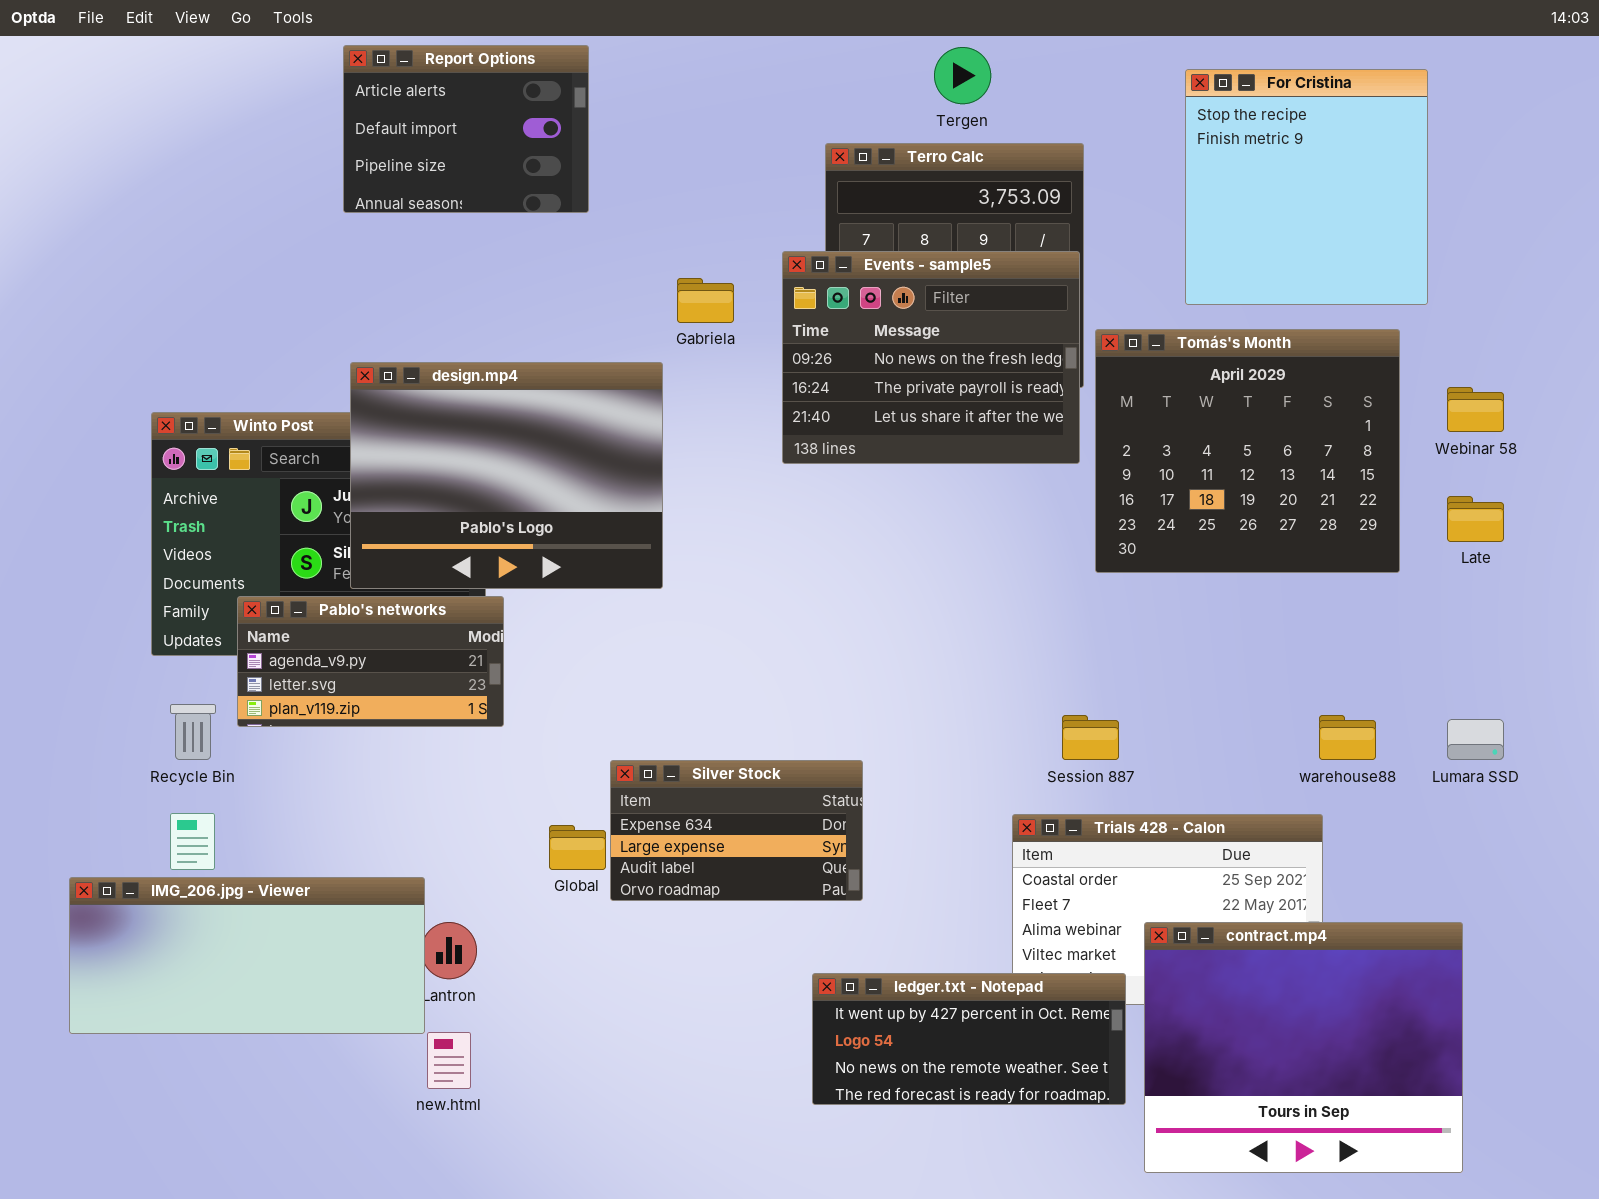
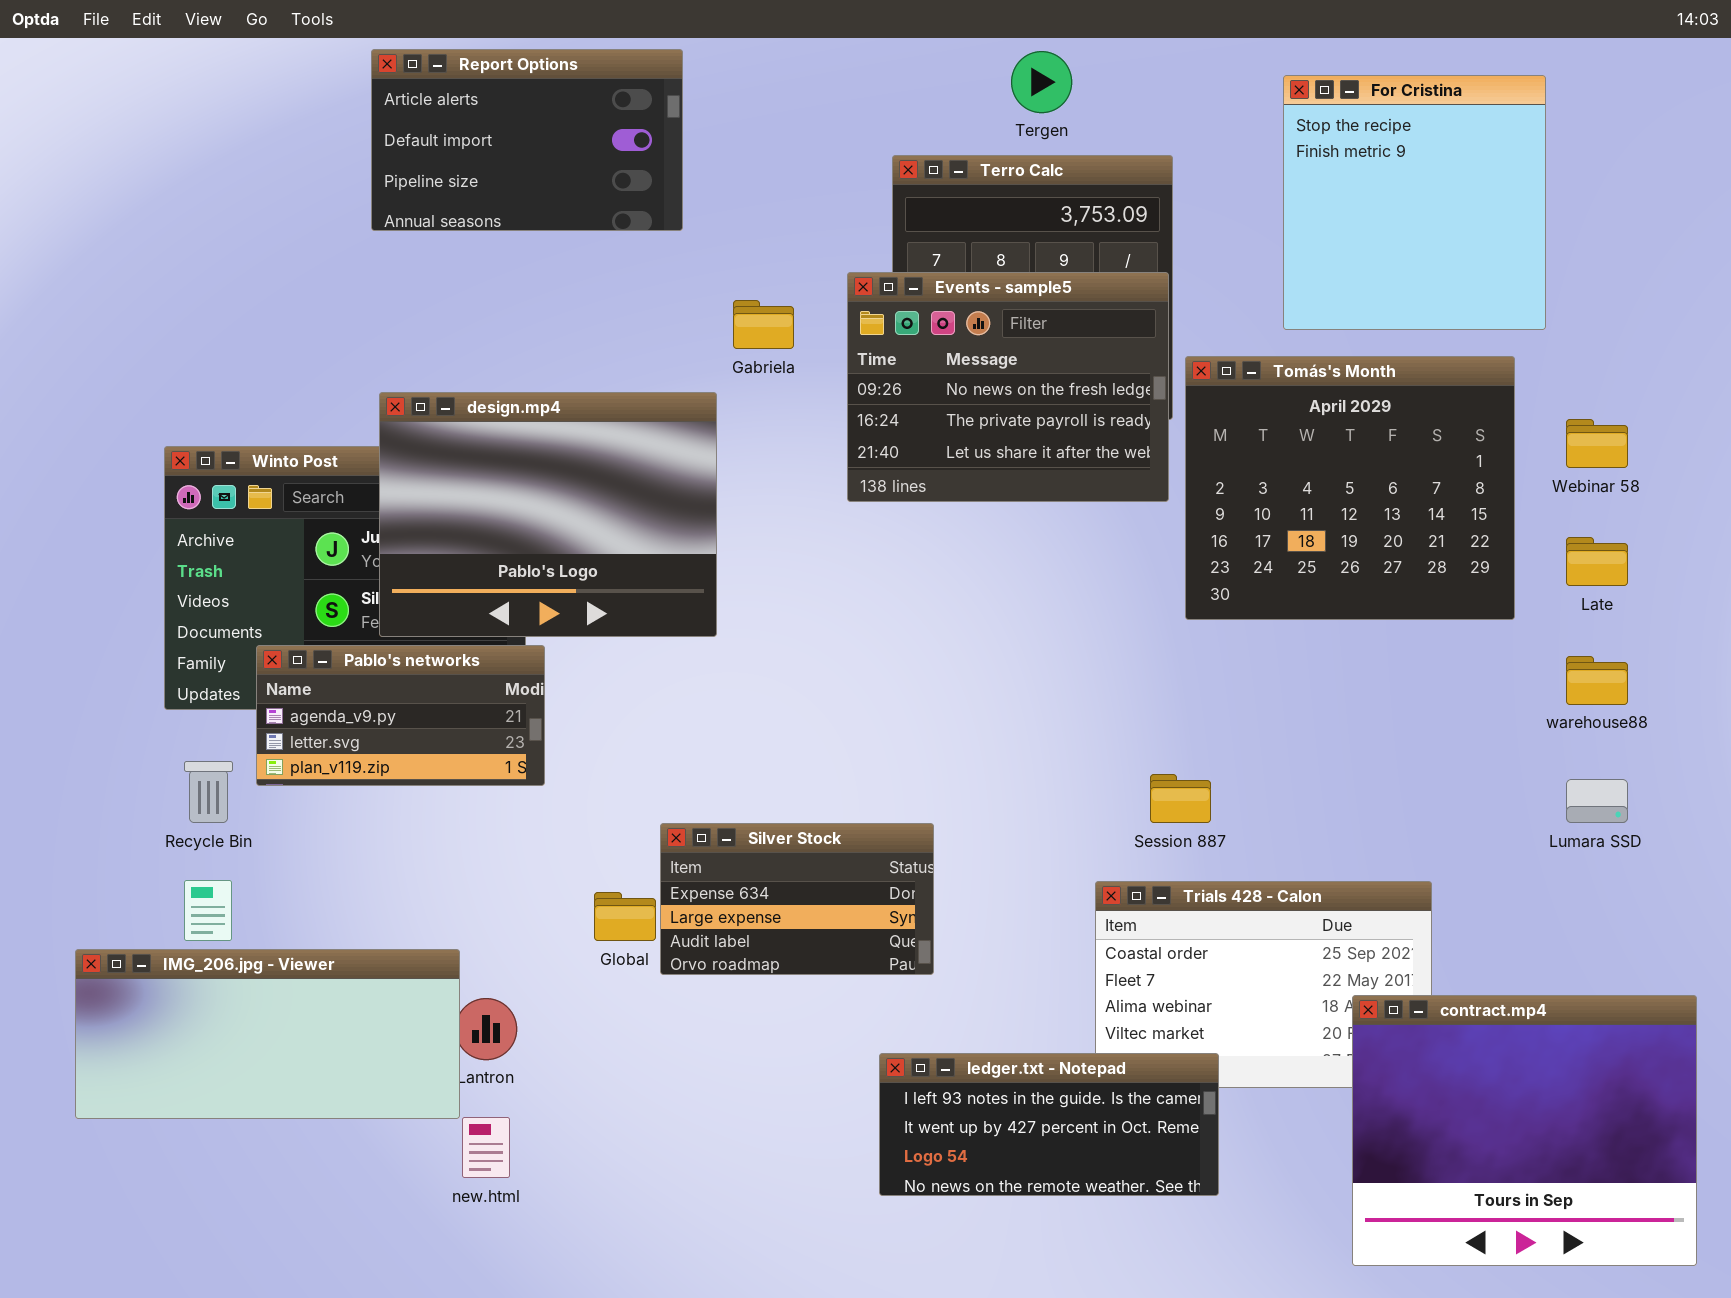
Report Options: [343,45,589,213] -> [371,49,683,231], resized
warehouse88: [1319,715,1376,760] -> [1566,656,1628,705], moved
contract.mp4: [1144,922,1463,1173] -> [1352,995,1697,1266], moved
ledger.txt - Notepad: [812,973,1126,1105] -> [879,1053,1219,1196], scrolled up 1 row

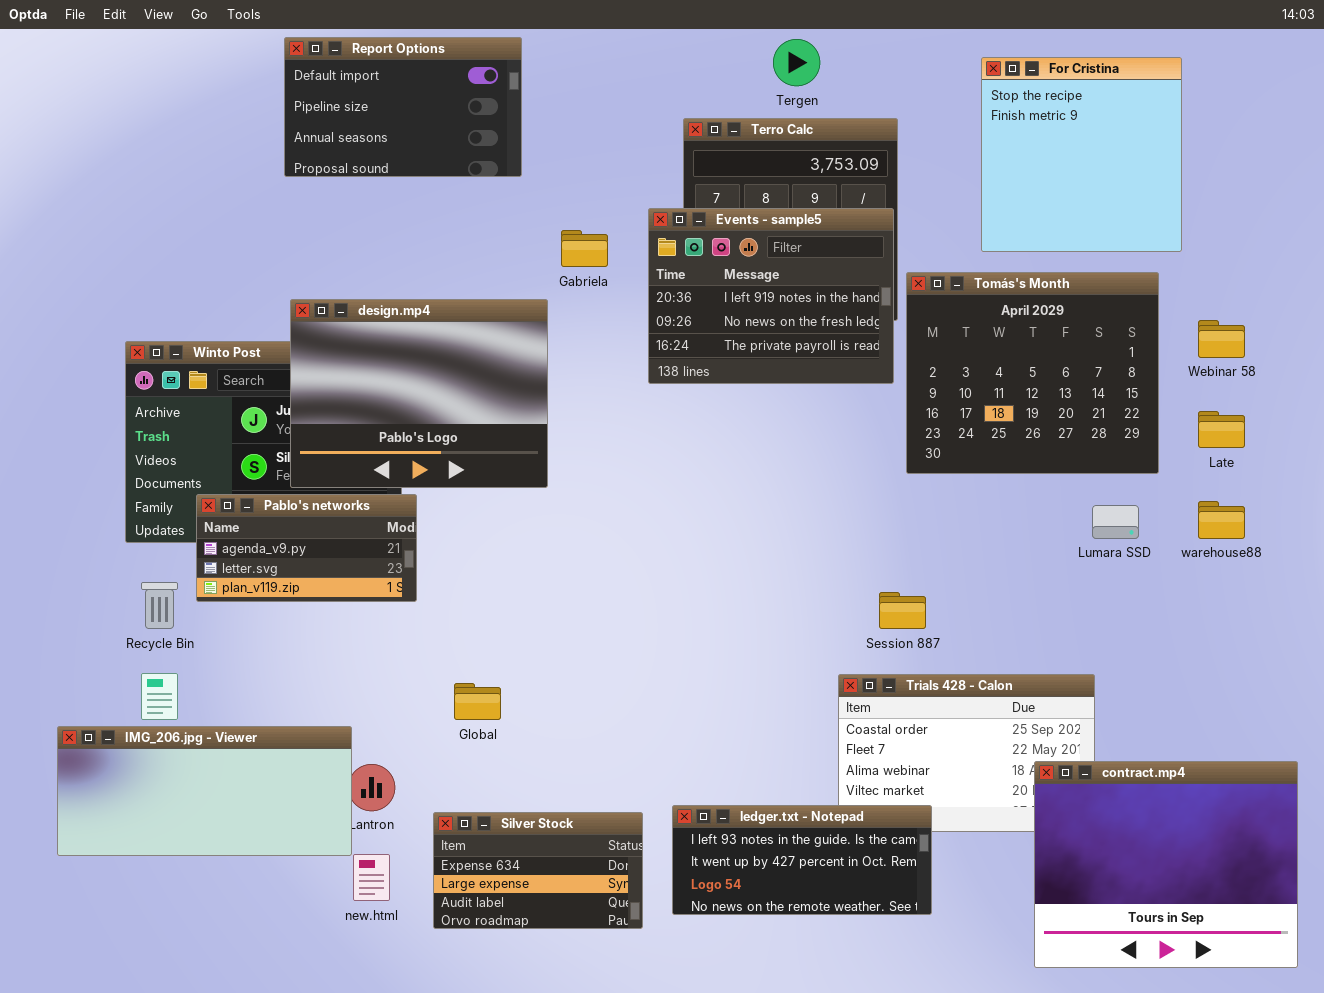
Report Options: [371,49,683,231] -> [284,37,522,177], scrolled down 1 row
Events - sample5: [847,272,1169,502] -> [648,208,894,384], scrolled up 1 row
Lumara SSD: [1566,779,1628,823] -> [1092,505,1139,539], moved
Silver Stock: [660,823,934,975] -> [433,812,643,929], moved

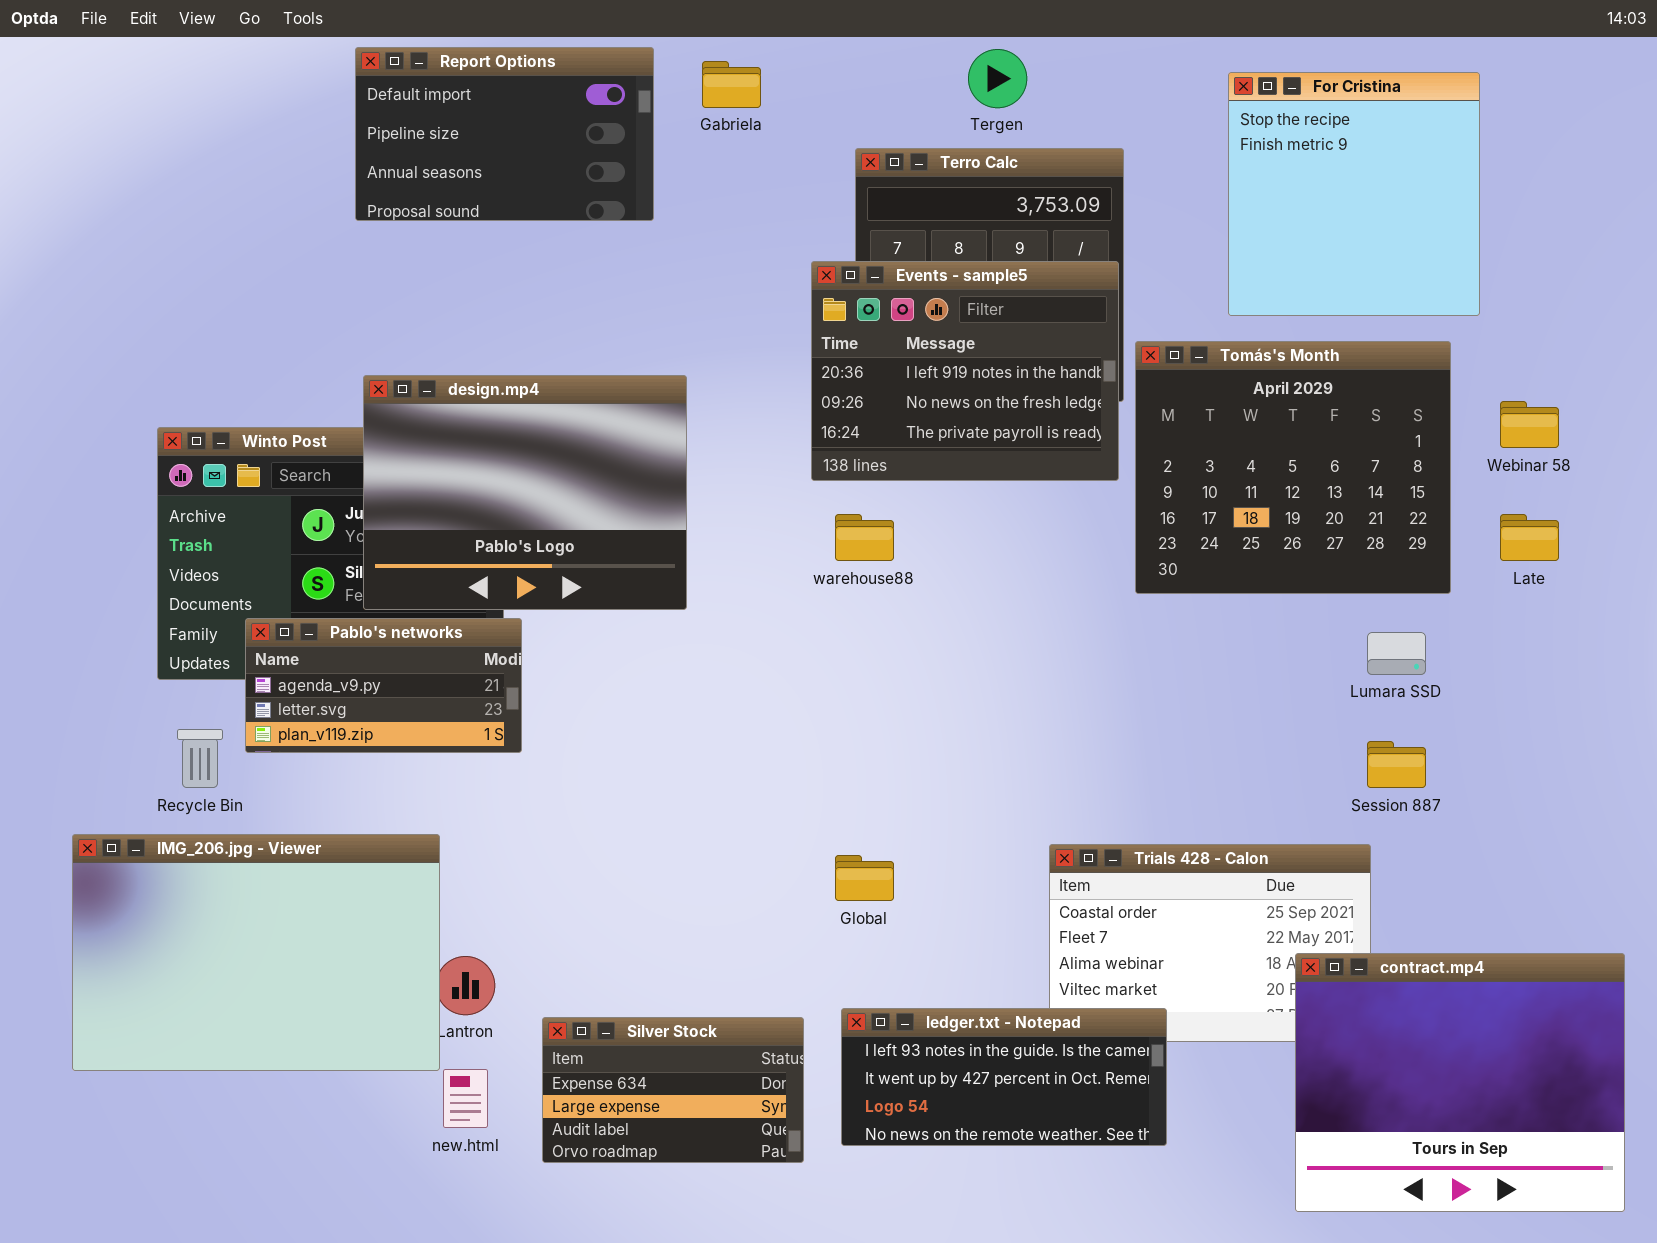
Gabriela: [561,230,608,267] -> [702,61,761,108], moved
warehouse88: [1198,501,1245,539] -> [835,514,894,561], moved
Session 887: [879,592,926,629] -> [1367,741,1426,788], moved
Global: [454,683,501,720] -> [835,855,894,901], moved
IMG_206.jpg - Viewer: [57,726,352,856] -> [72,834,440,1071], resized

